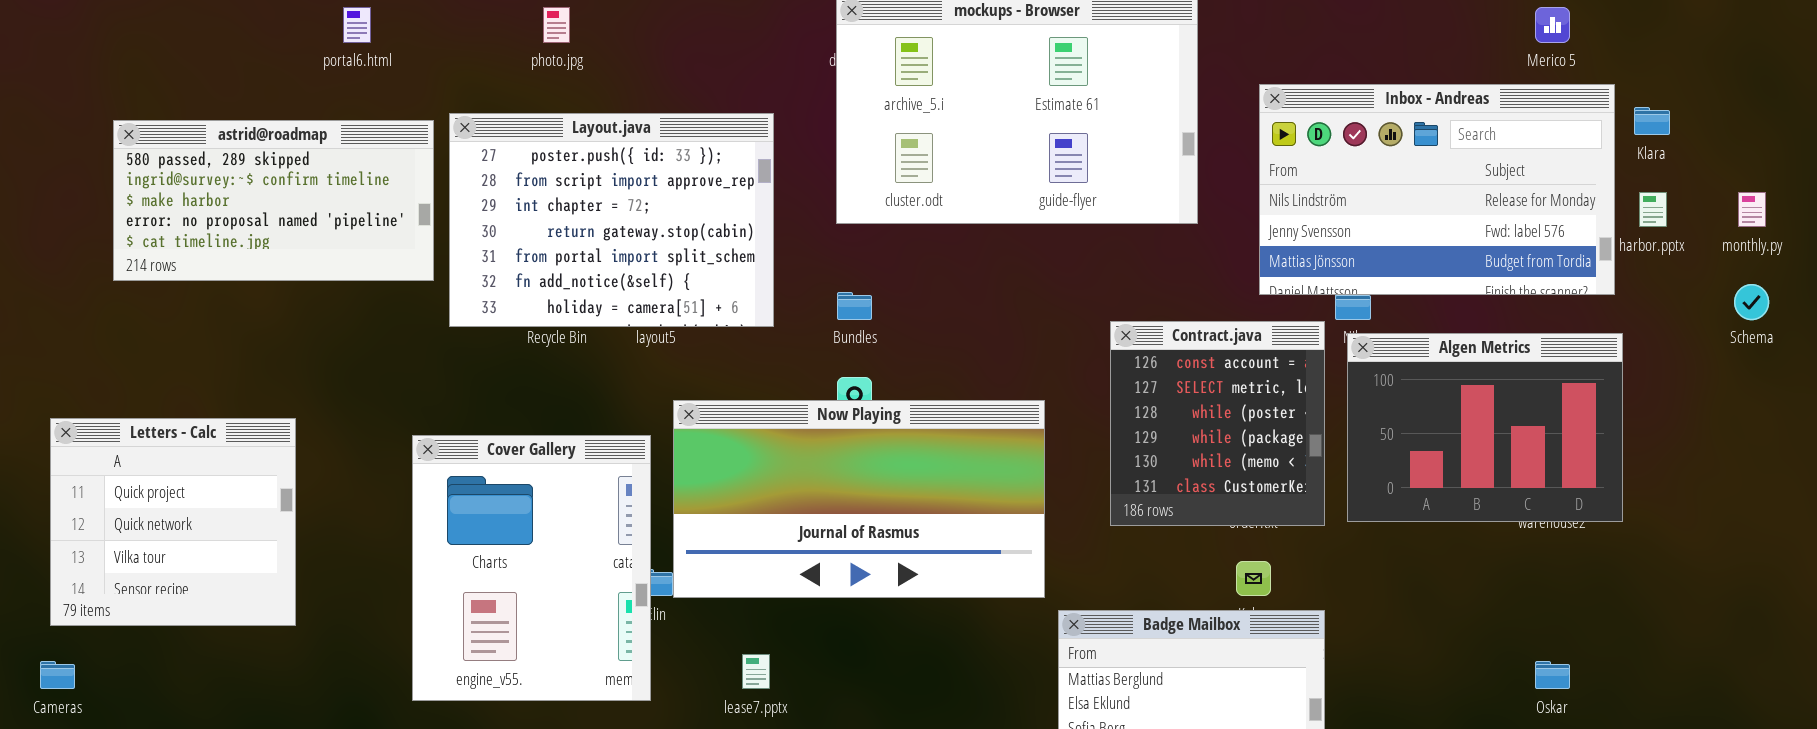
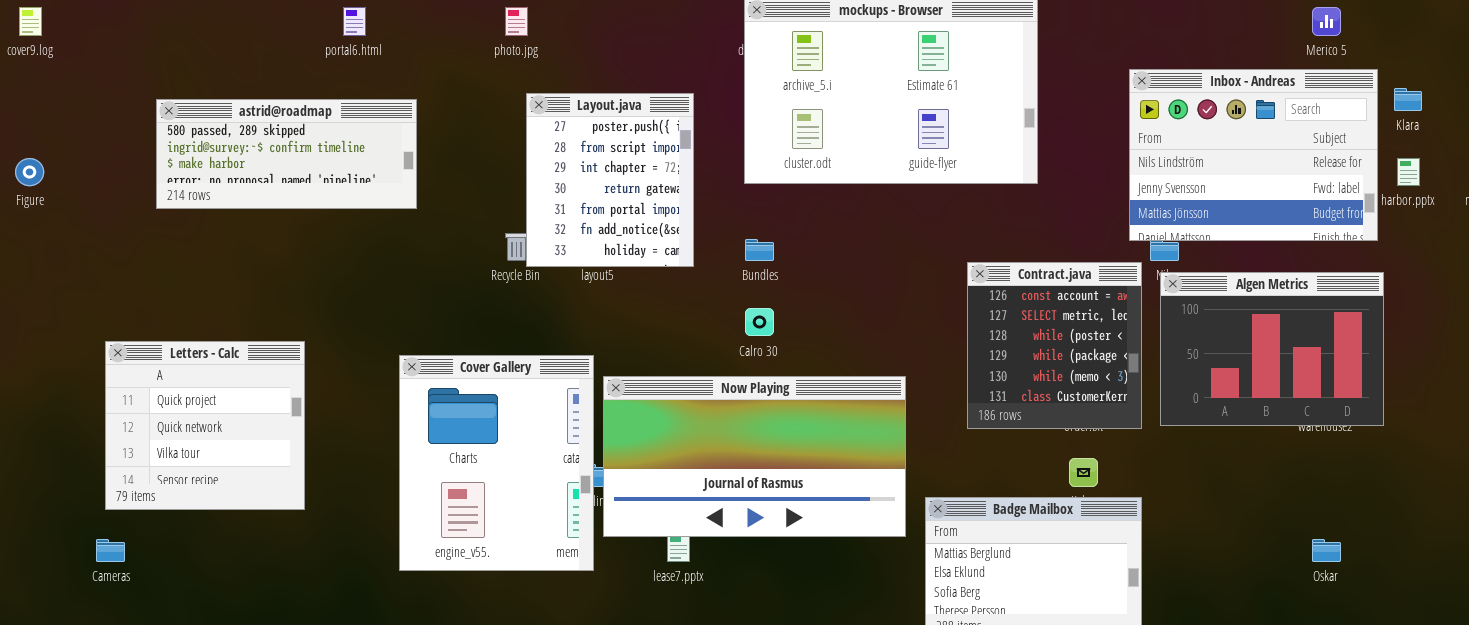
Inbox - Andreas: [1259,84,1615,295] -> [1129,69,1378,241], resized
Layout.java: [449,113,774,327] -> [526,93,694,267], resized
astrid@roadmap: [113,120,434,281] -> [156,99,417,209], resized
Now Playing: [673,400,1045,598] -> [603,376,906,537], moved

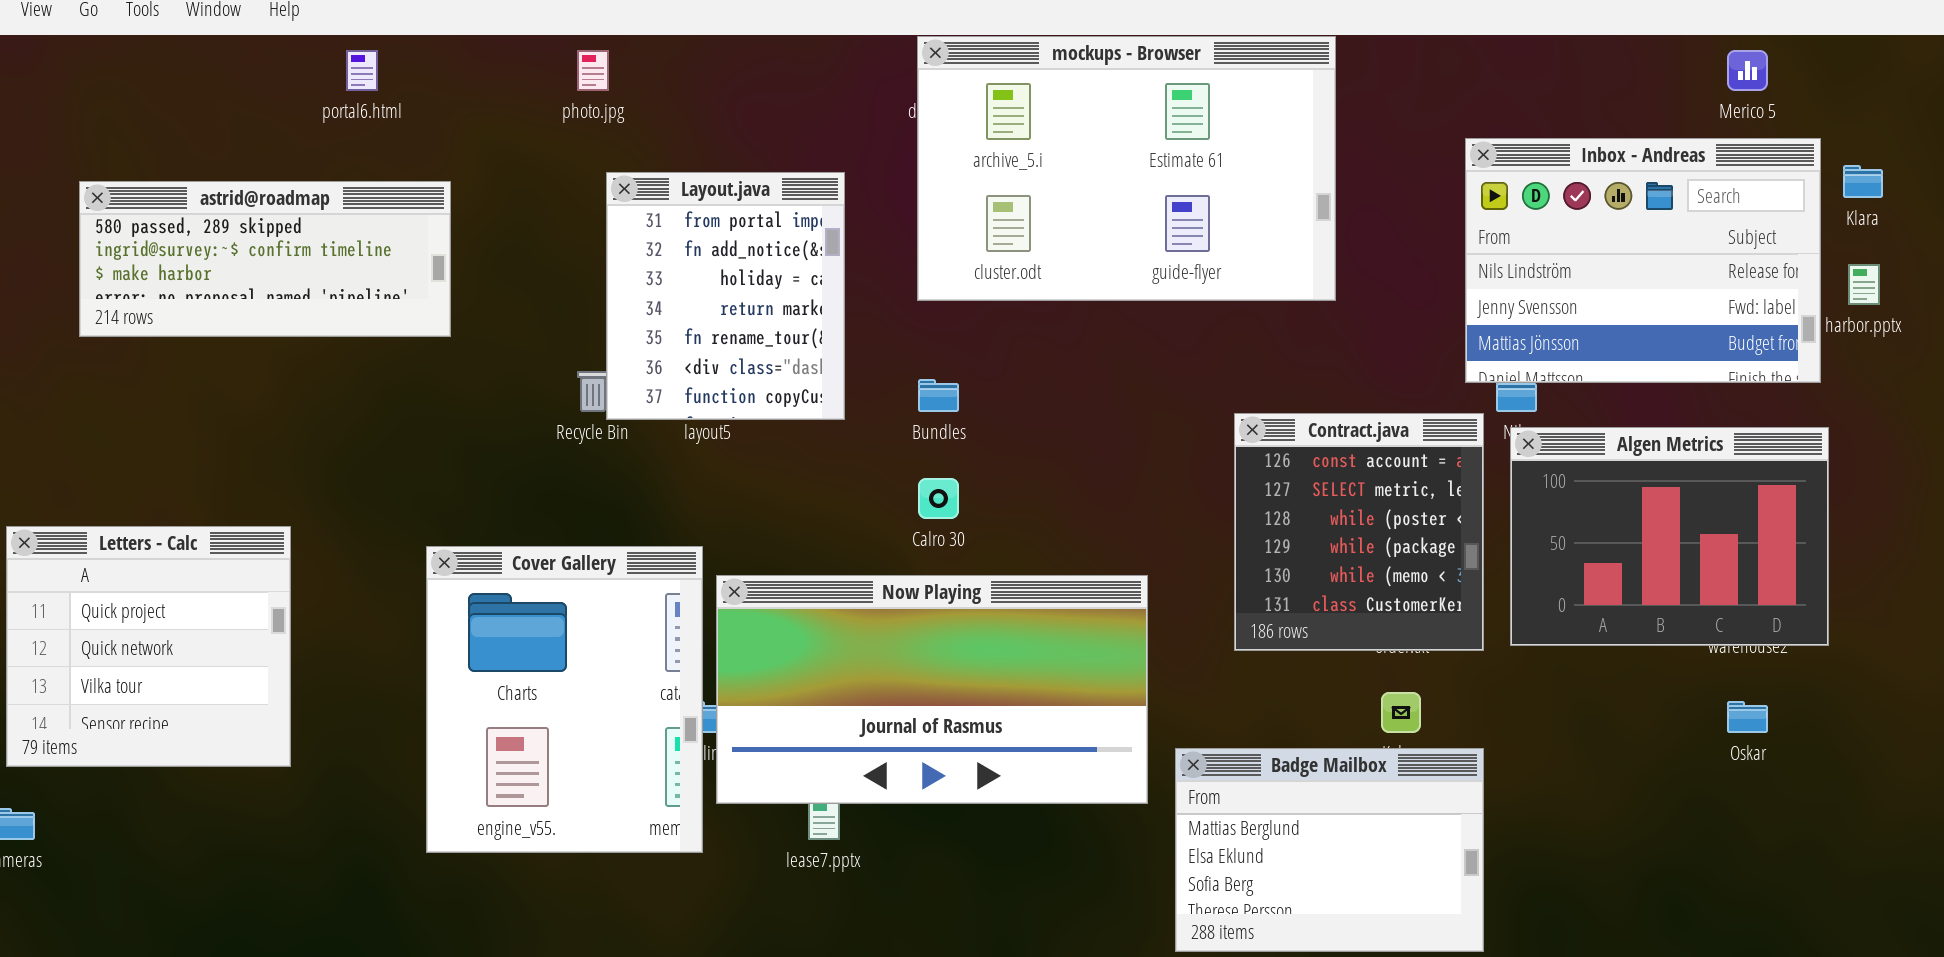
Layout.java: [526,93,694,267] -> [606,172,845,420], scrolled down 4 rows
Oskar: [1312,539,1341,562] -> [1727,701,1768,733], moved

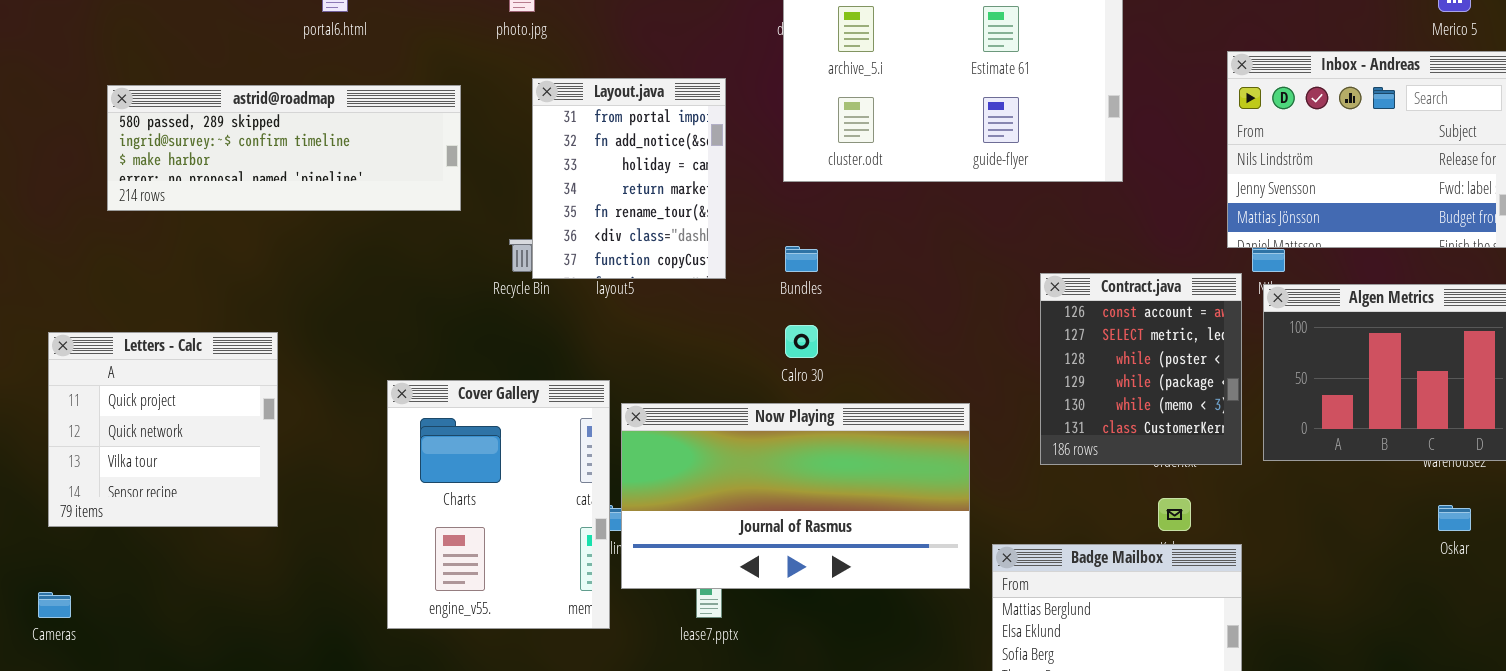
astrid@roadmap: [79,181,451,337] -> [107,85,461,211], resized
Letters - Calc: [6,526,291,767] -> [48,332,278,527], moved

